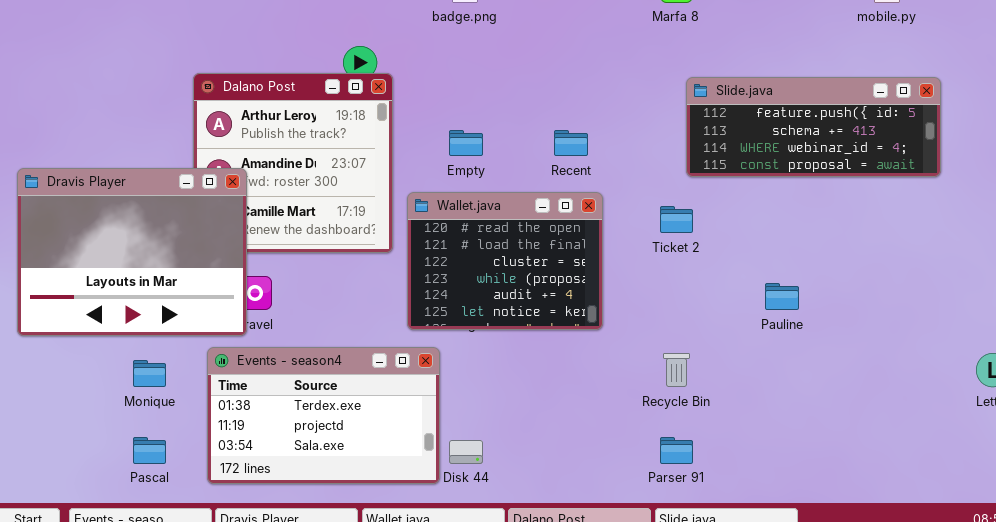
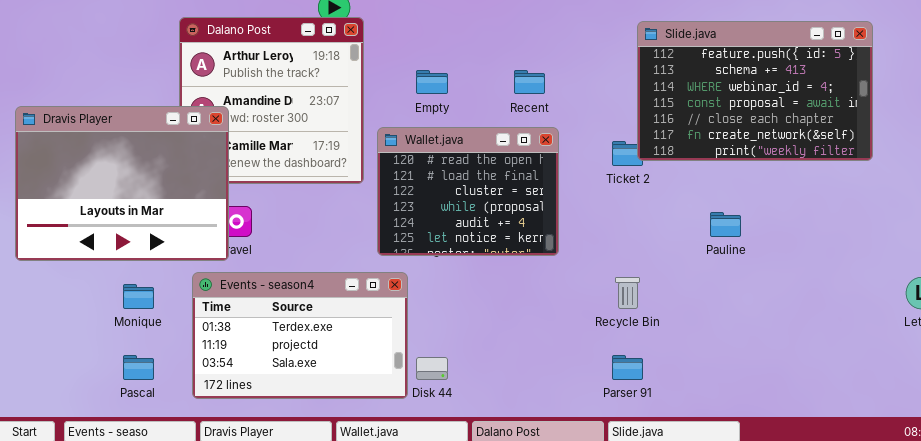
Slide.java: [686,77,941,177] -> [637,21,873,161], resized

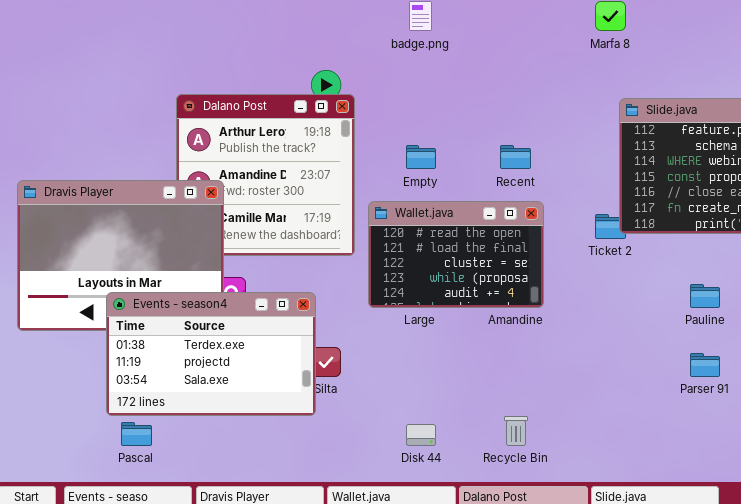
Wallet.java: [377,127,559,256] -> [368,201,544,308], resized
Events - season4: [192,272,408,399] -> [106,292,316,416], moved
Recycle Bin: [615,277,640,309] -> [504,416,528,446], moved
Parser 91: [612,355,643,380] -> [690,353,720,377], moved

